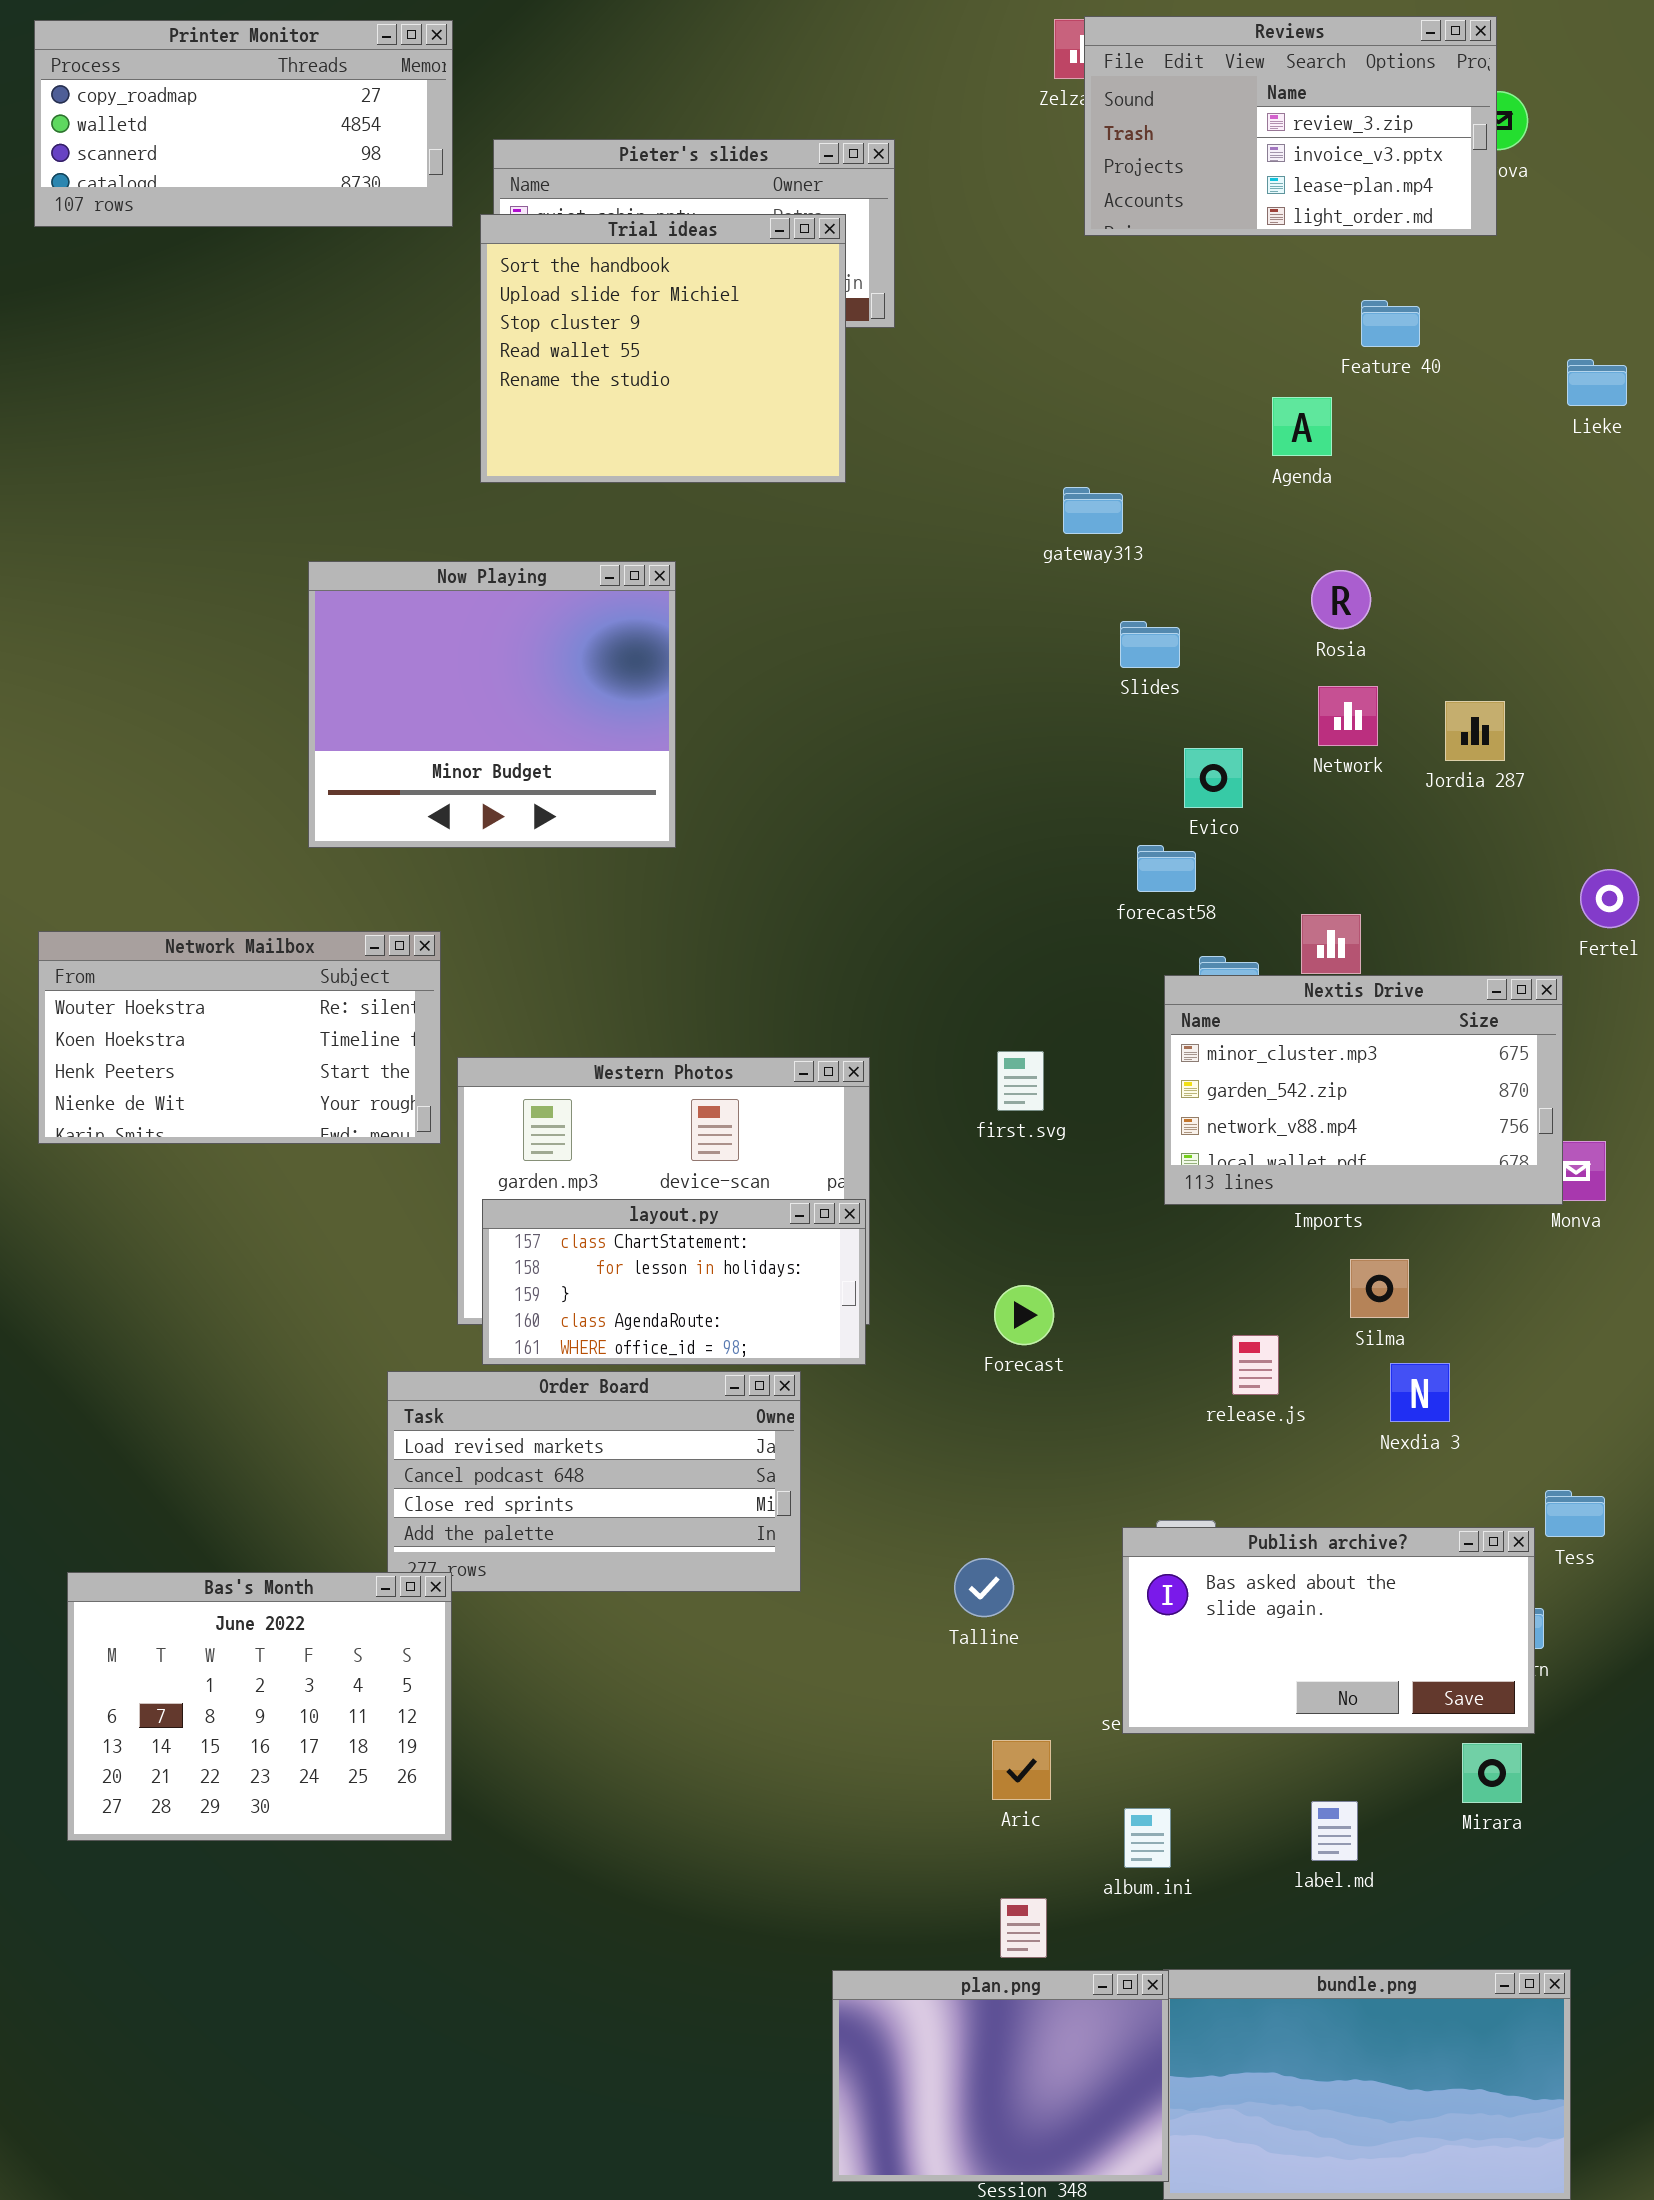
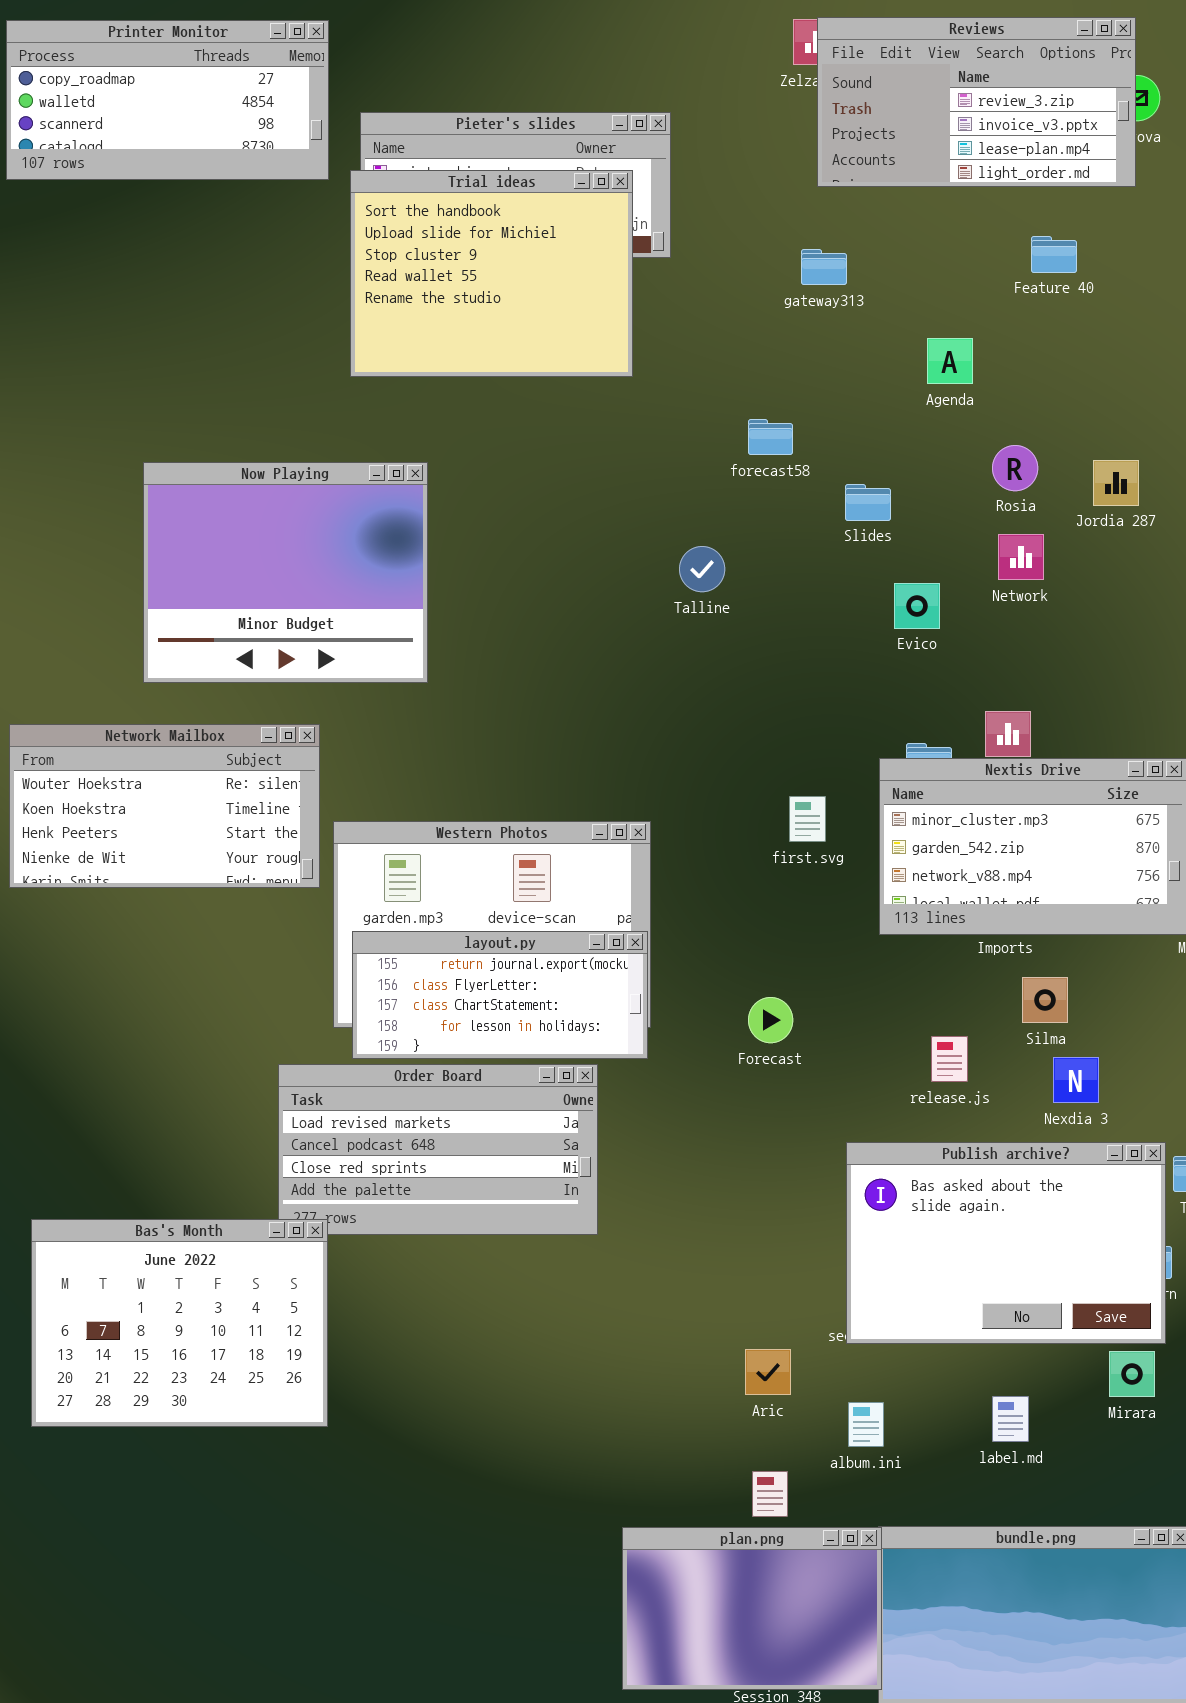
Agenda: [1272,397,1332,456] -> [927,338,973,384], moved
gateway313: [1063,487,1123,534] -> [801,249,847,285], moved
Now Playing: [308,561,676,848] -> [143,462,428,683], moved
Jordia 287: [1445,701,1505,761] -> [1093,460,1139,506], moved
forecast58: [1137,845,1196,892] -> [748,419,793,455], moved
first.svg: [997,1051,1044,1111] -> [789,796,826,842], moved
layout.py: [482,1199,866,1365] -> [352,931,648,1059], scrolled up 2 rows
Publish archive?: [1122,1527,1535,1734] -> [846,1142,1166,1344], resized
Talline: [954,1558,1014,1617] -> [679,546,725,592], moved

